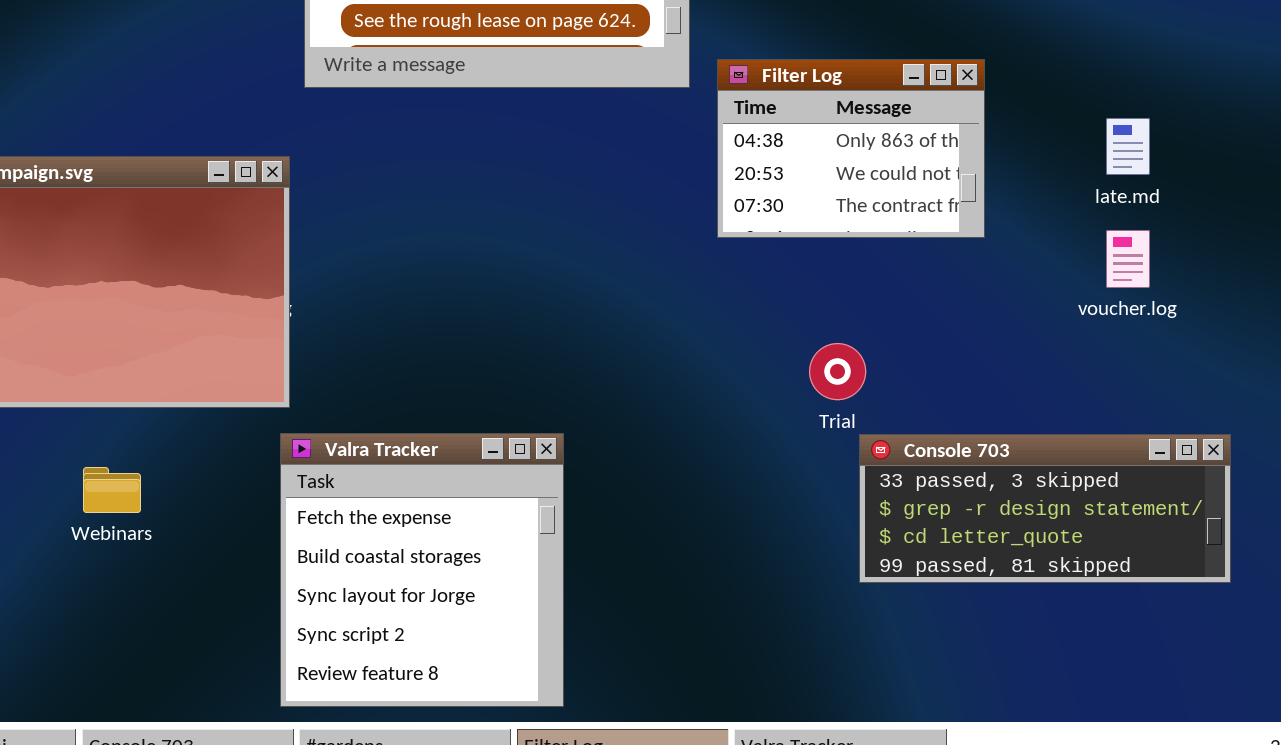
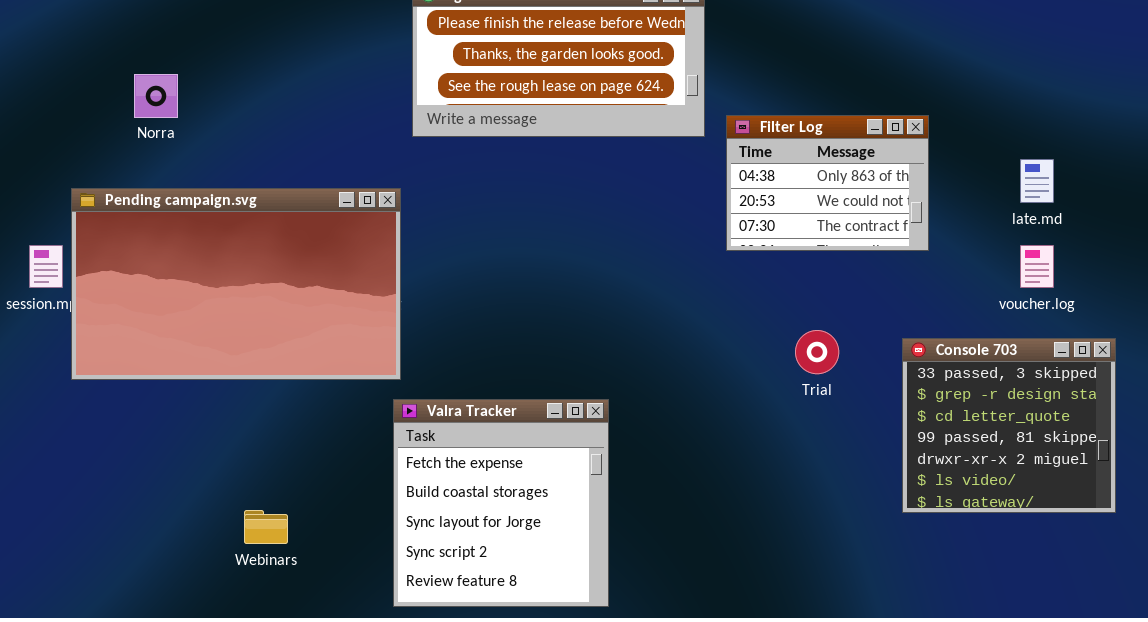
Console 703: [859,434,1231,583] -> [902,338,1116,513], resized
Webinars: [83,467,141,513] -> [244,510,288,544], moved

